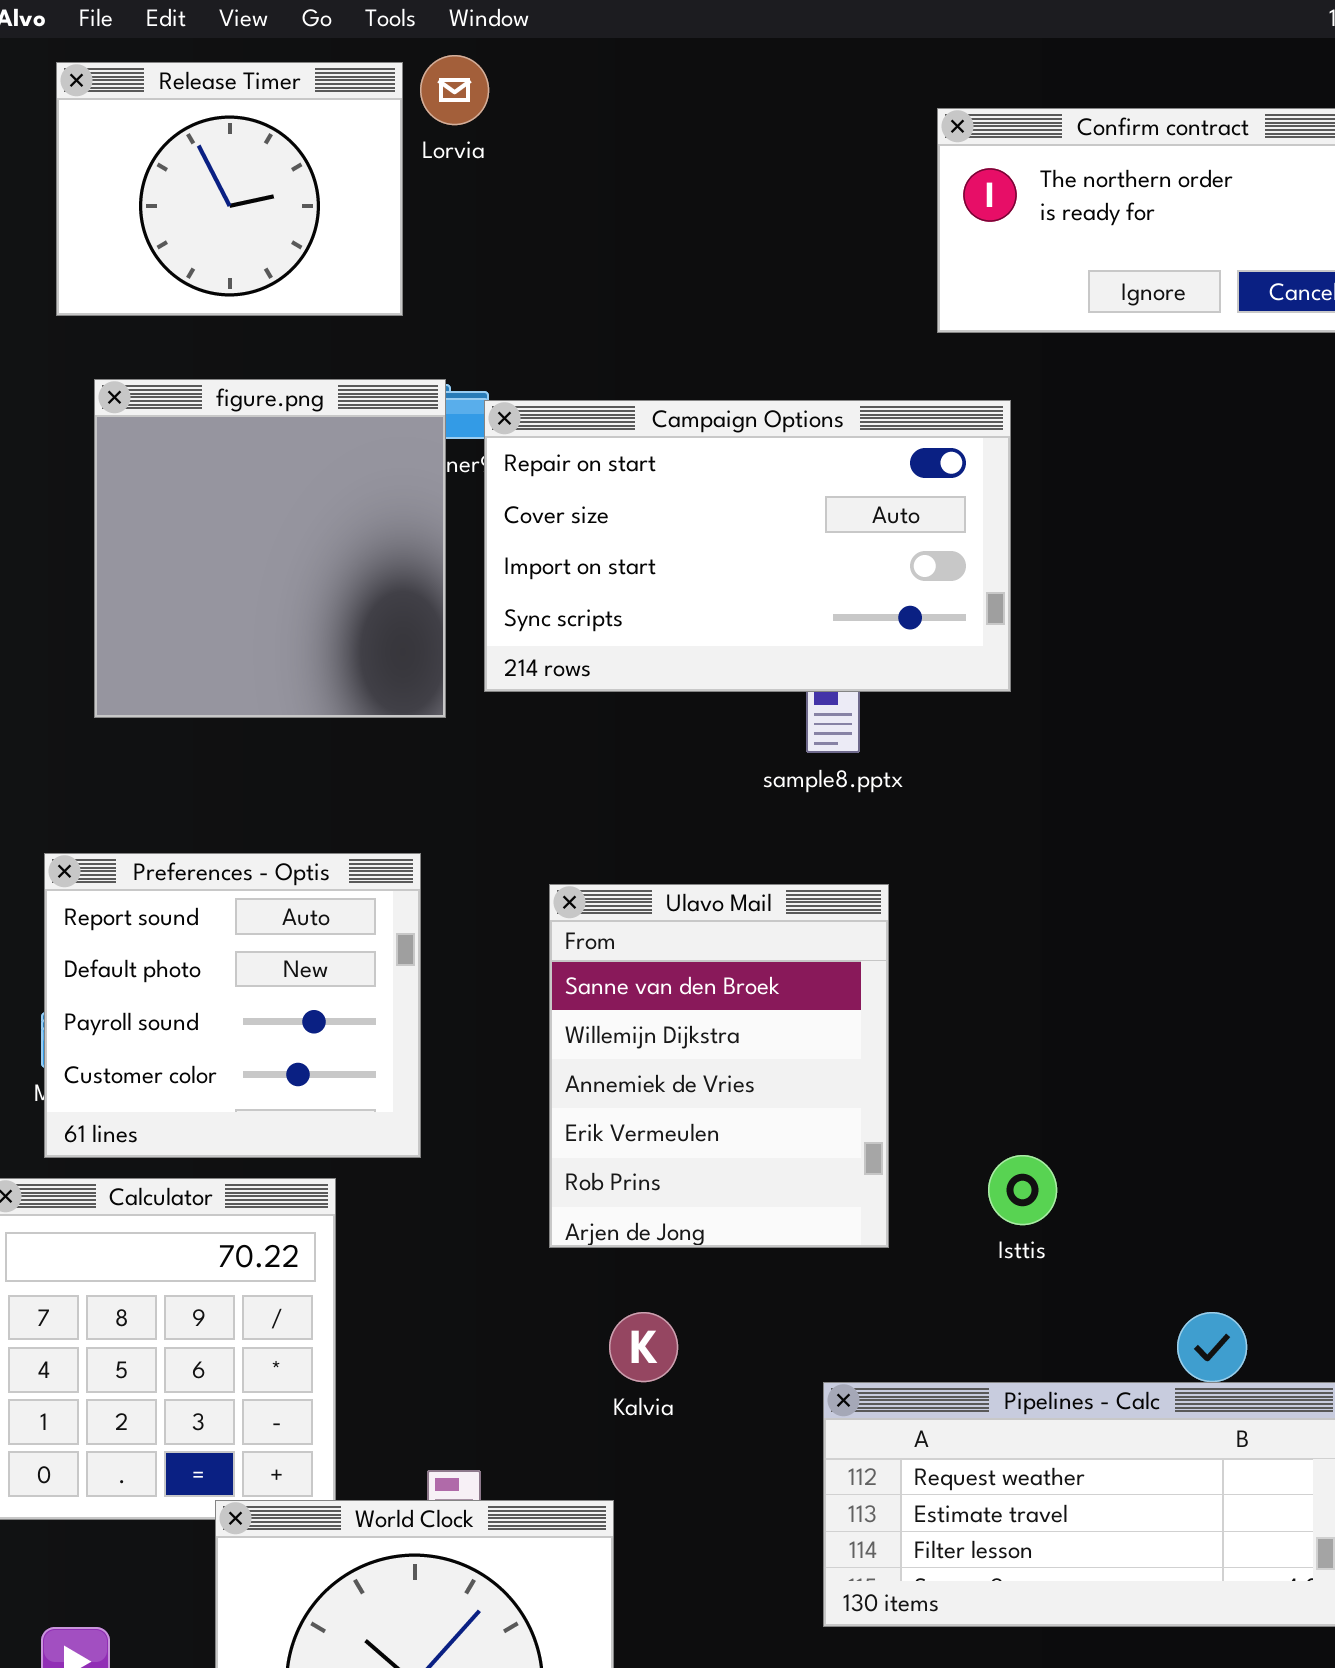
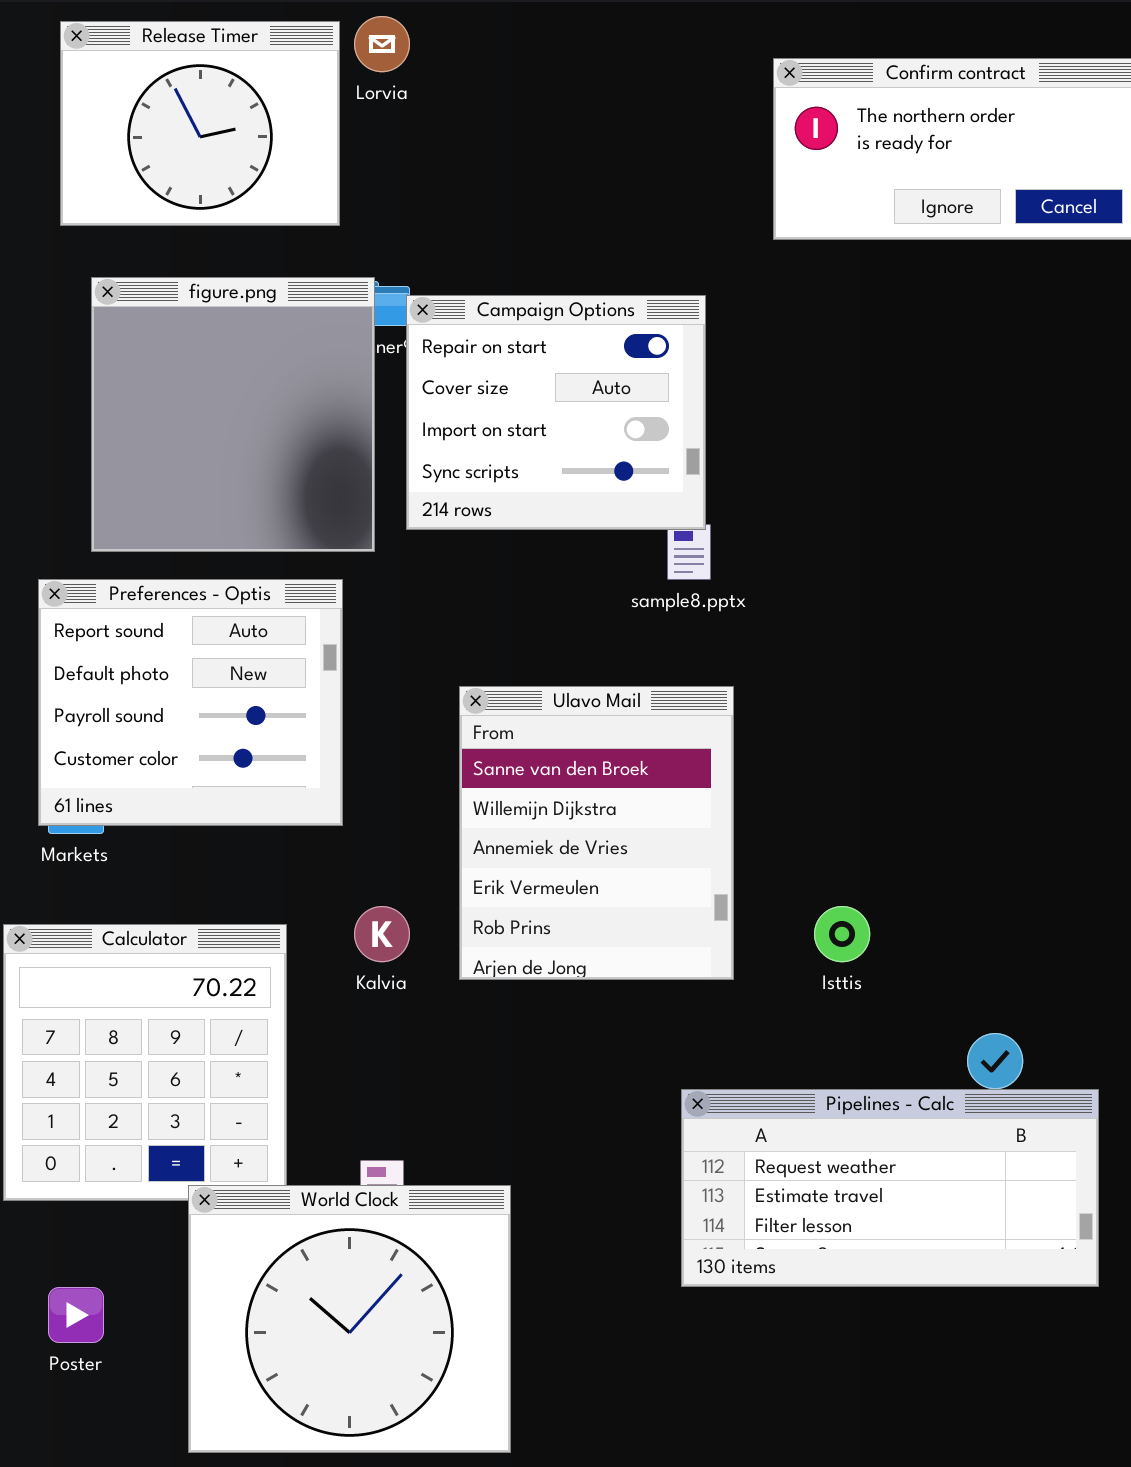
Campaign Options: [484,400,1011,692] -> [406,295,706,530], resized
Preferences - Optis: [44,853,421,1158] -> [38,579,343,826], moved
Kalvia: [609,1312,678,1382] -> [354,906,410,962], moved

